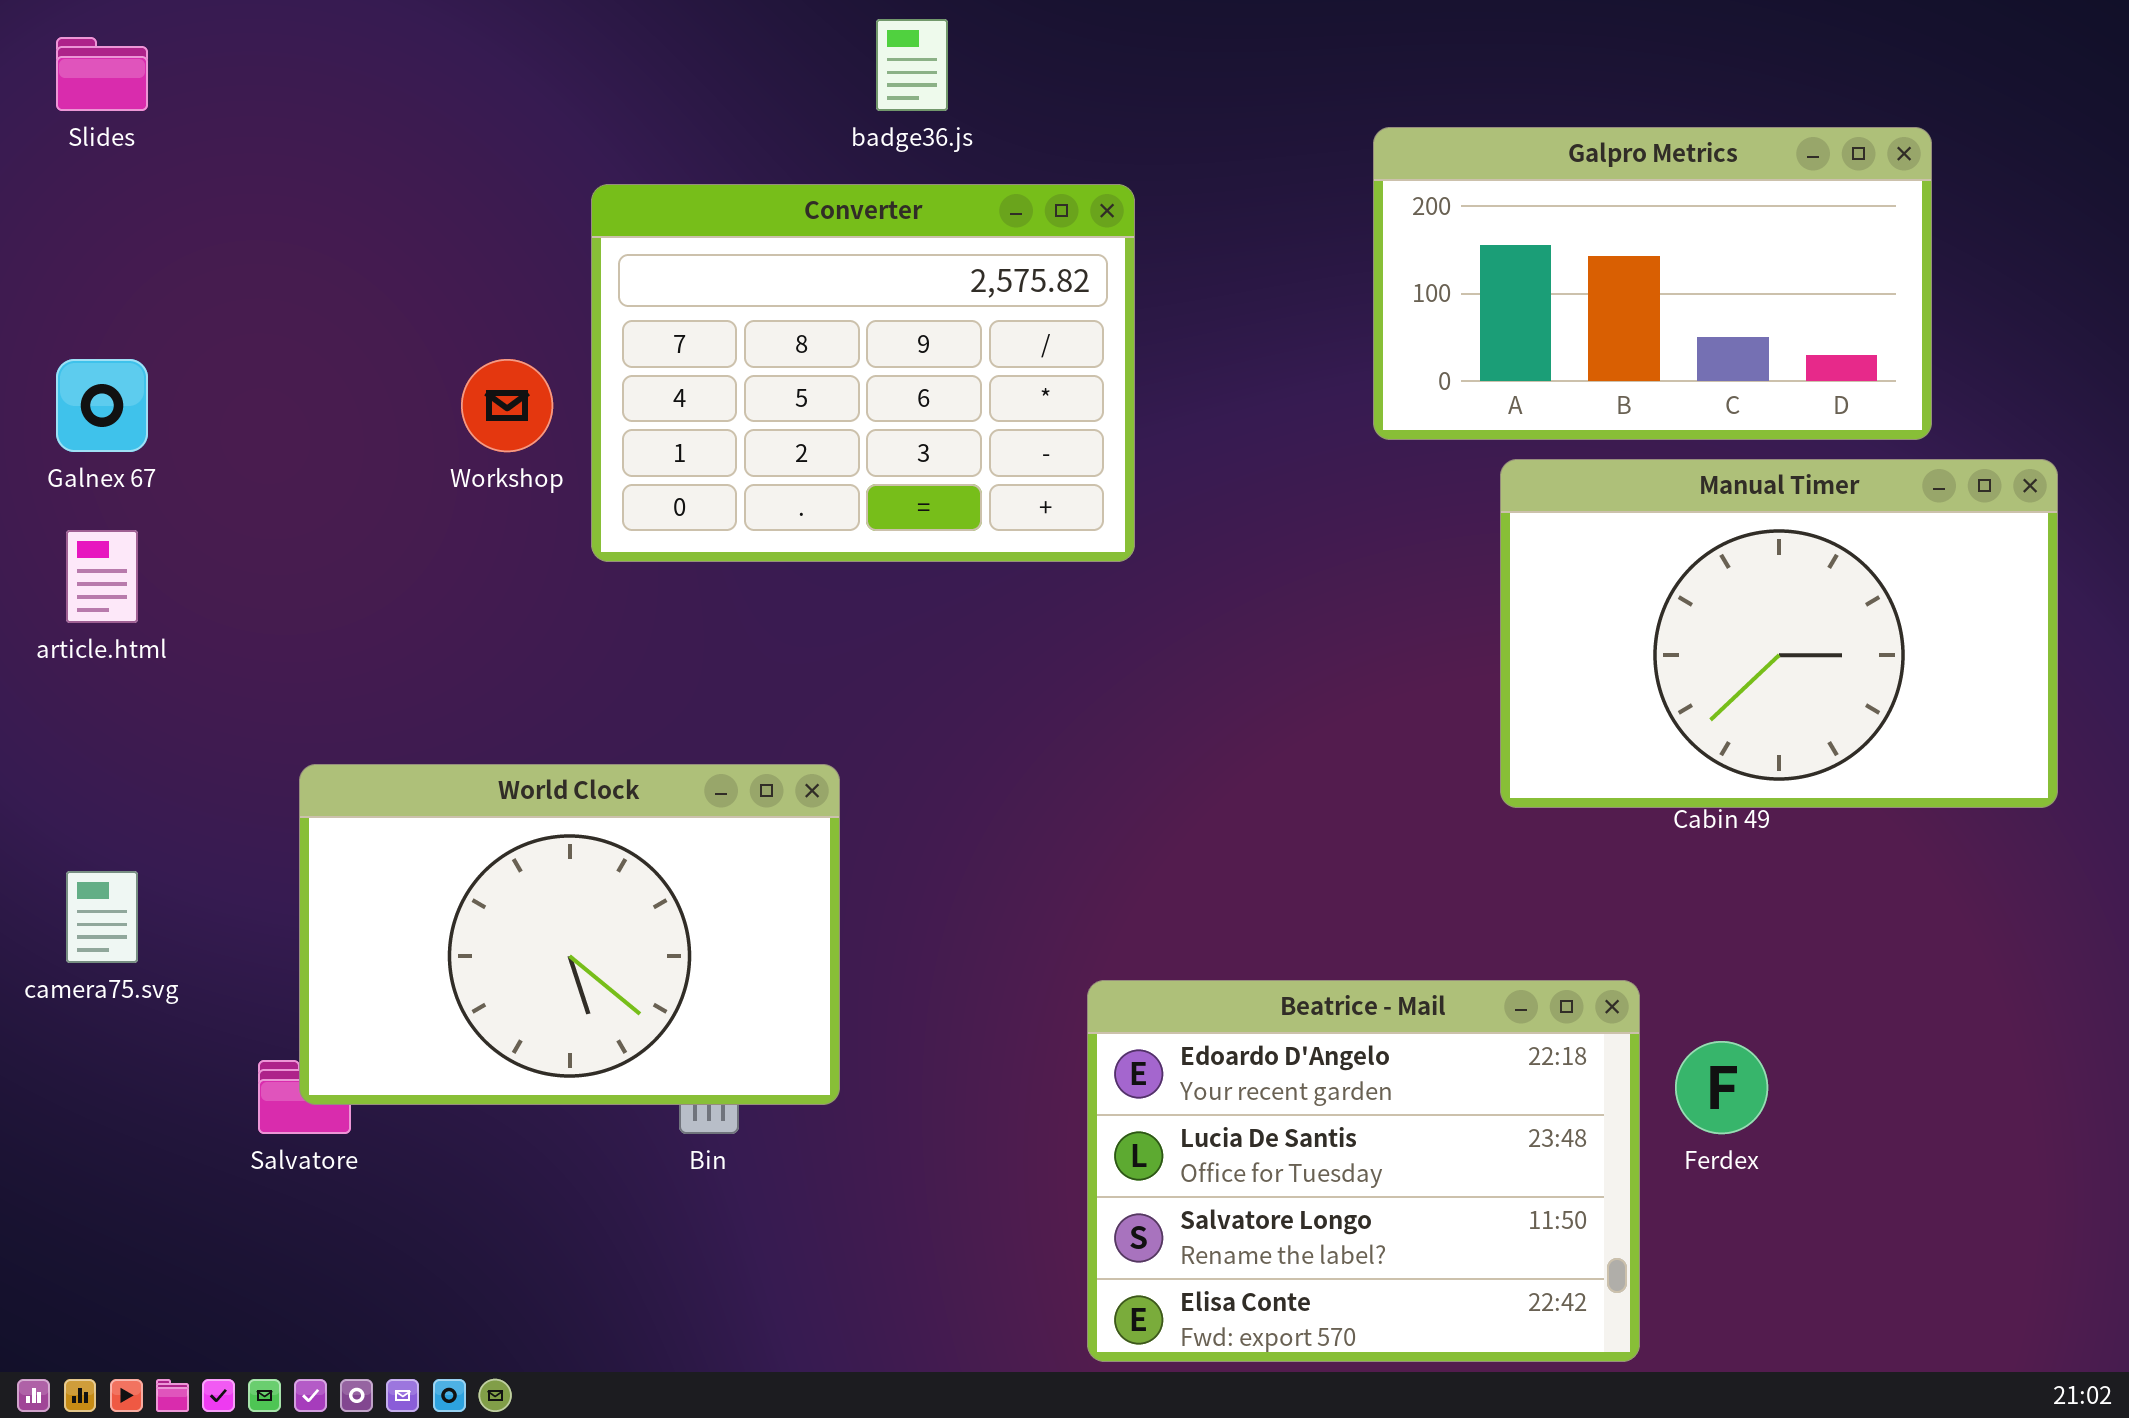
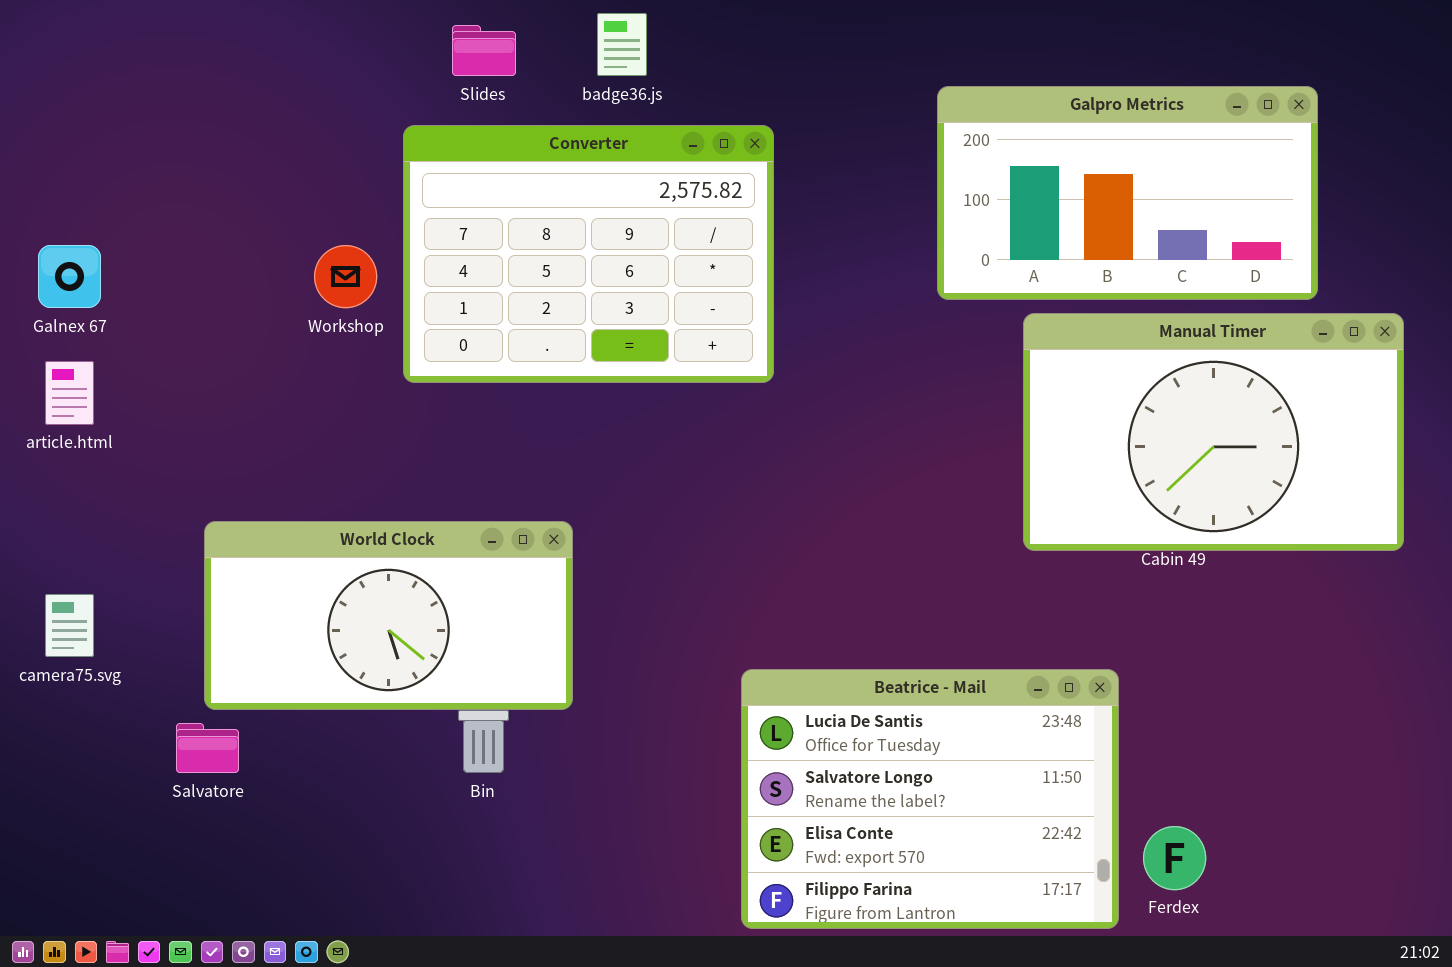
Slides: [56,37,148,111] -> [452,25,516,76], moved
World Clock: [299,764,840,1105] -> [204,521,573,710], resized
Beatrice - Mail: [1087,980,1640,1362] -> [741,669,1119,929], scrolled down 1 row
Ferdex: [1675,1041,1768,1134] -> [1143,826,1206,890], moved

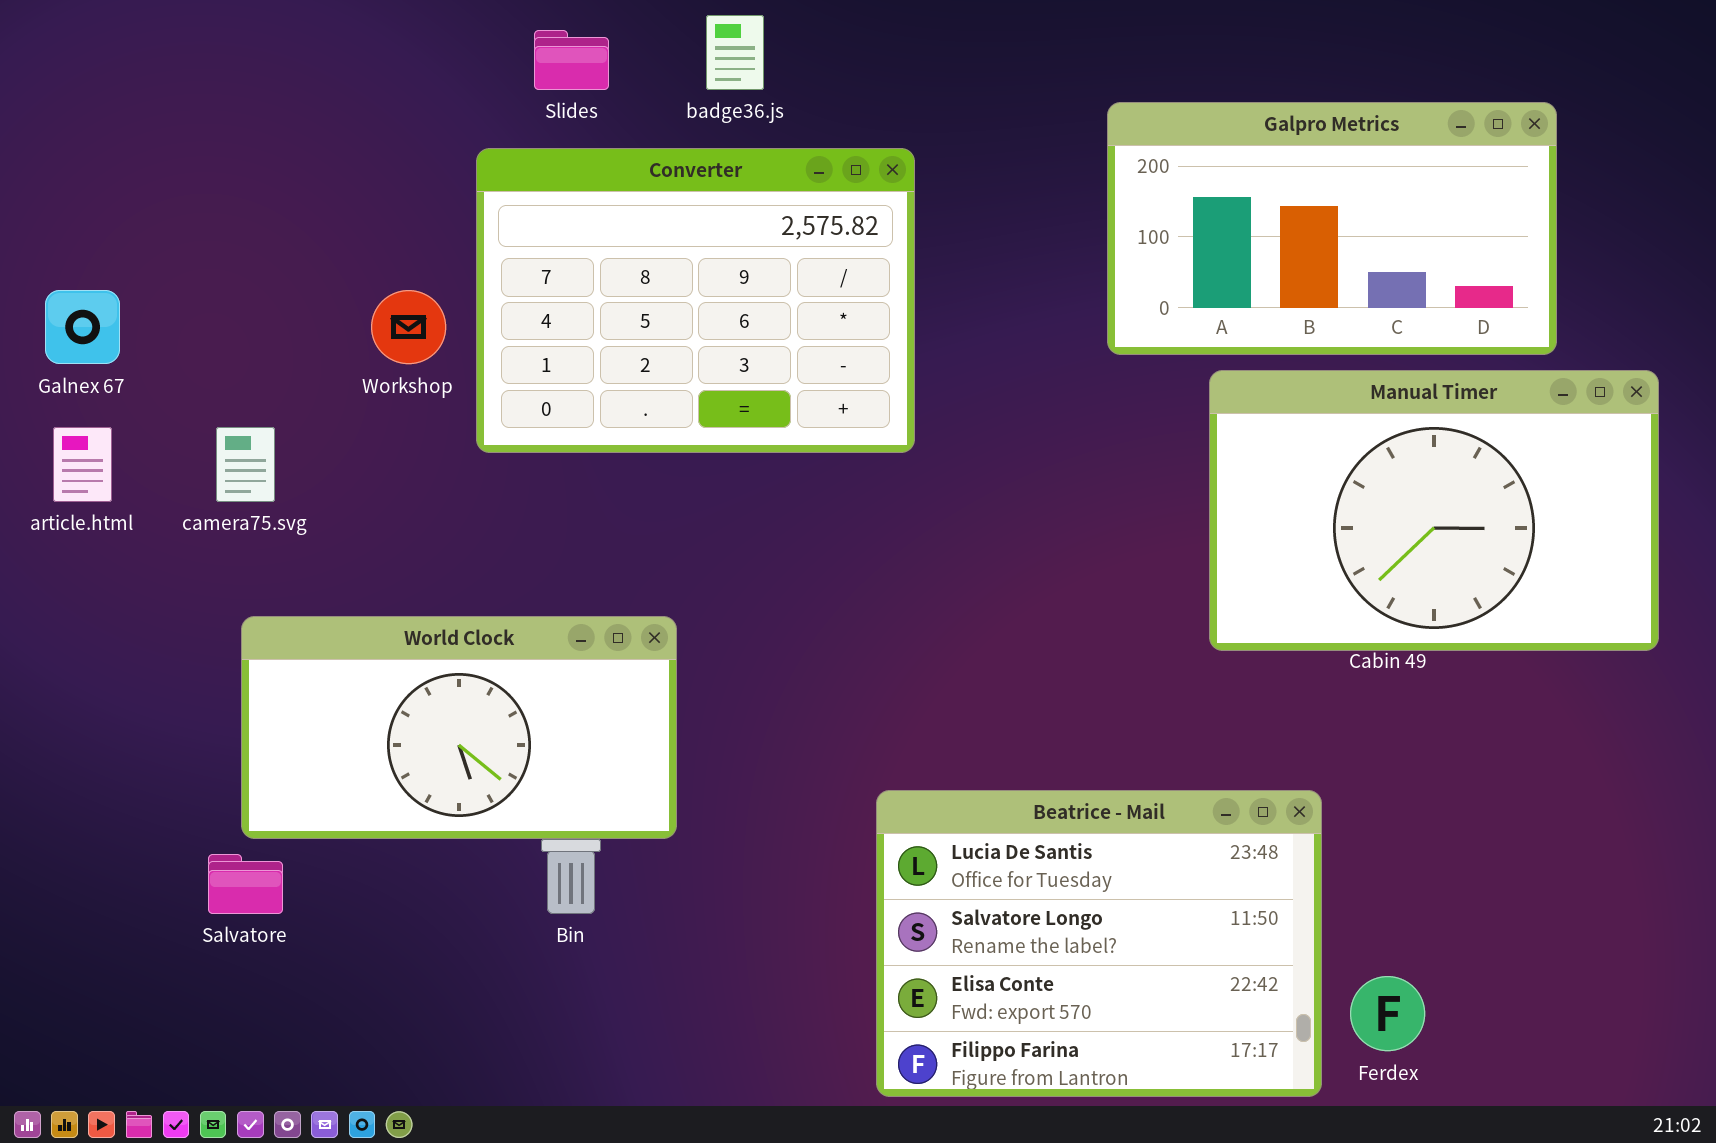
camera75.svg: [45,594,94,657] -> [216,427,275,502], moved

